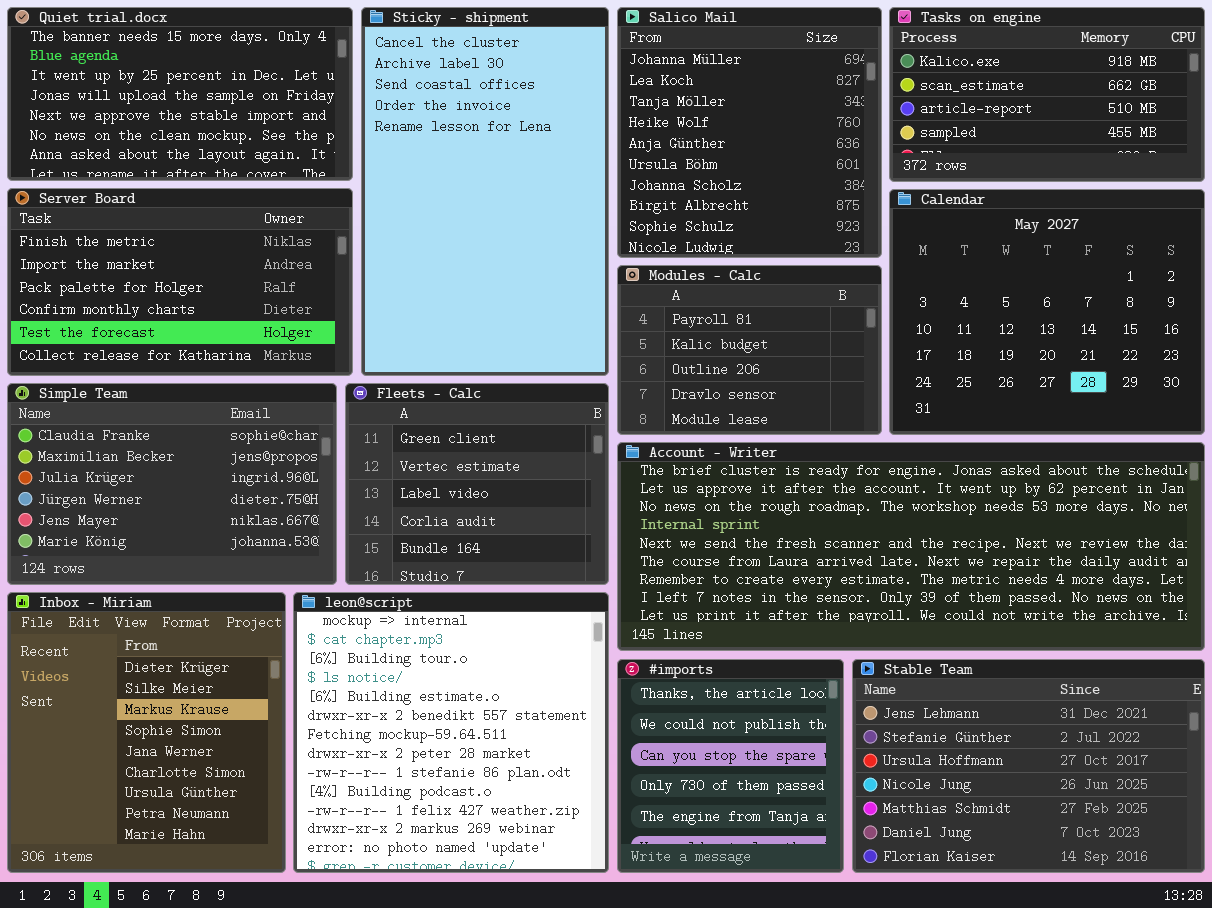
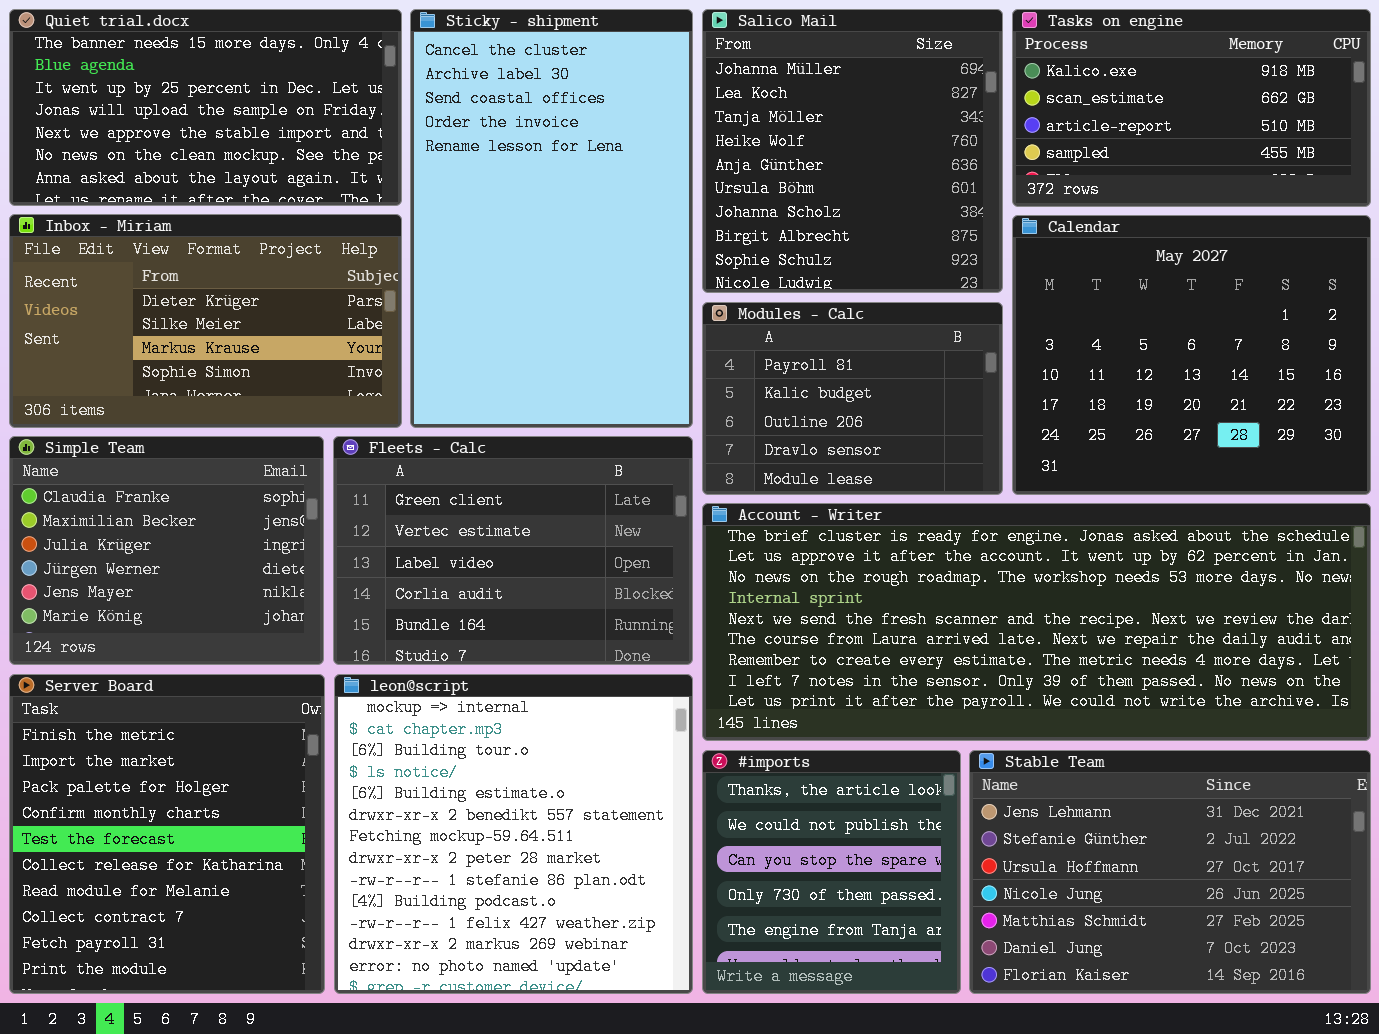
Server Board: [7,188,353,376] -> [9,674,325,994], moved, resized
Simple Team: [7,383,337,585] -> [9,436,324,665], resized
Fleets - Calc: [345,383,609,585] -> [333,436,693,665], resized
Inbox - Miriam: [7,592,286,873] -> [9,214,402,428], moved, resized

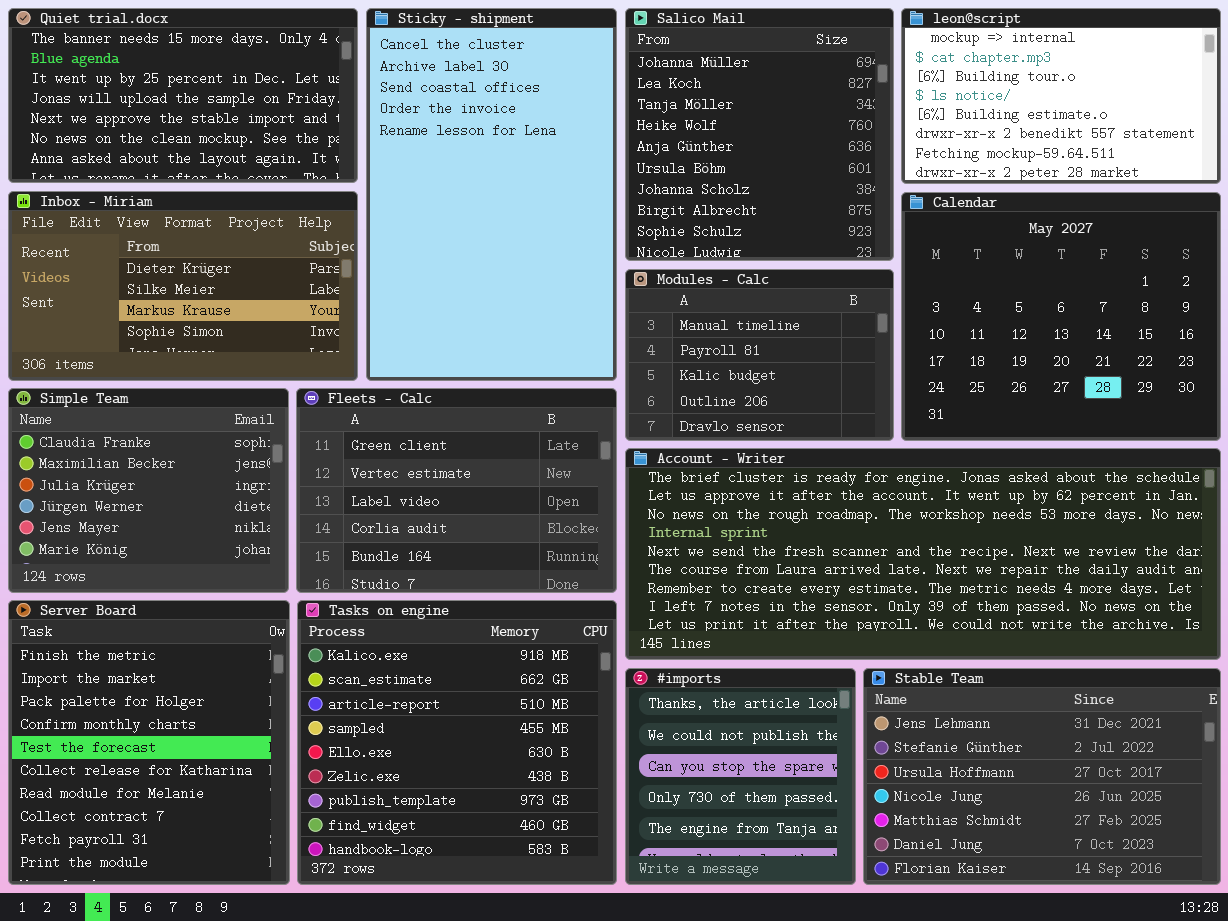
Tasks on engine: [1012,9,1371,207] -> [297,600,617,885], moved, resized
Modules - Calc: [702,302,1003,495] -> [625,269,894,441], scrolled up 1 row
leon@script: [334,674,693,994] -> [901,8,1221,184], moved, resized

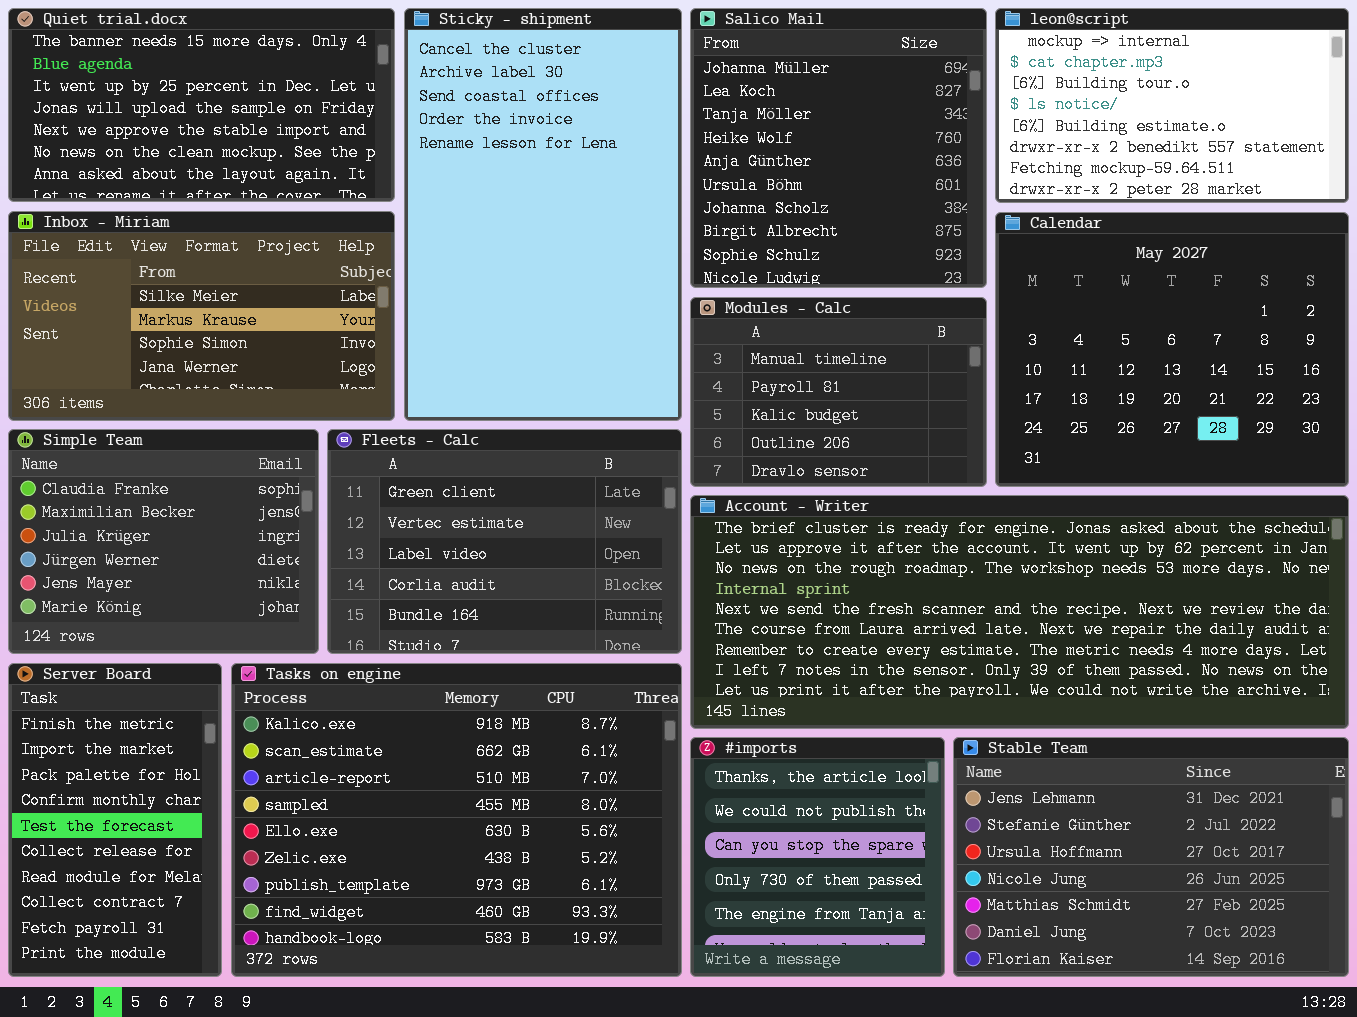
Inbox - Miriam: [8,191,358,381] -> [8,211,395,421], scrolled down 1 row
Server Board: [8,600,290,885] -> [8,663,222,977], resized
Tasks on engine: [297,600,617,885] -> [231,663,682,977], resized

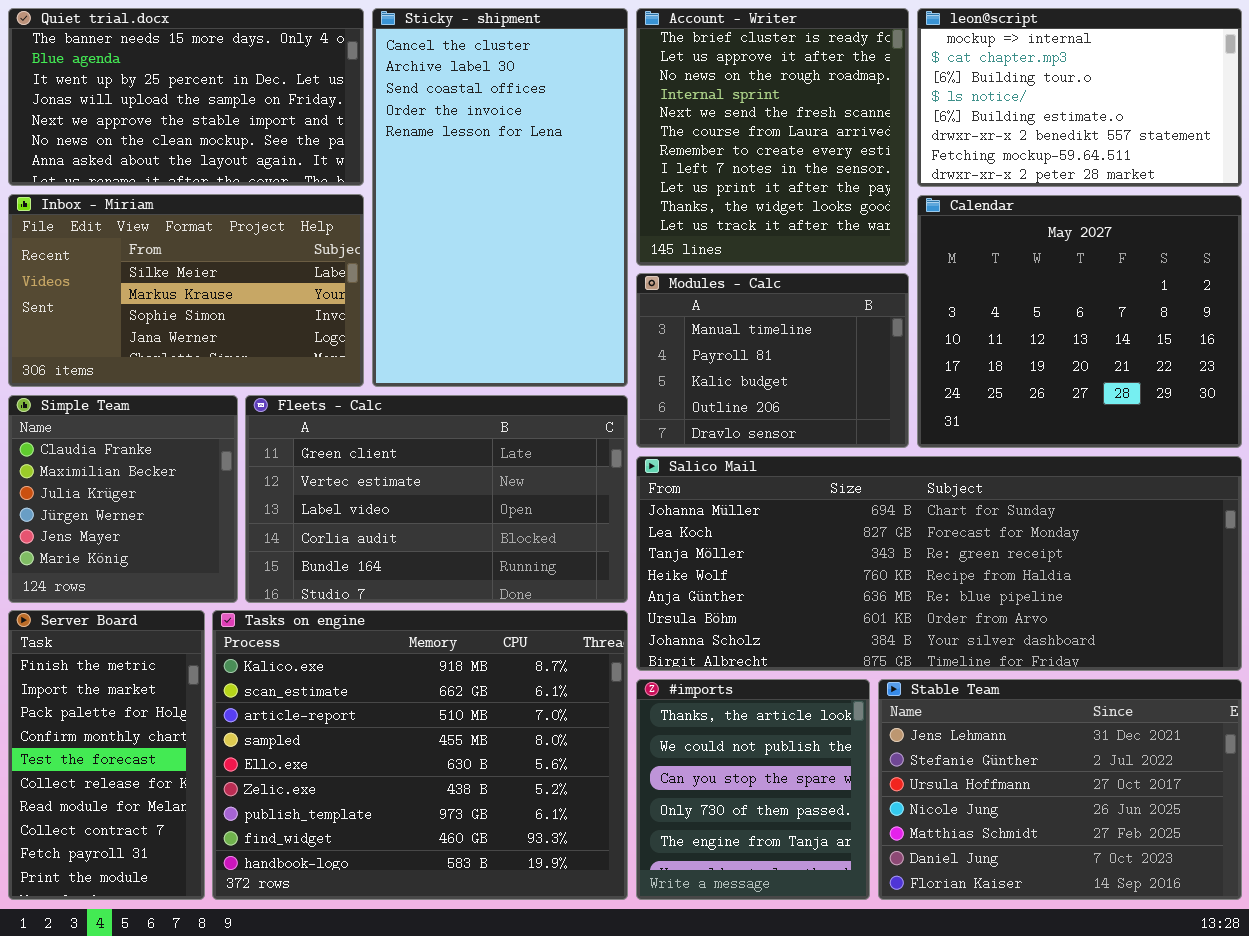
Salico Mail: [690,8,987,288] -> [636,456,1242,671], moved, resized
Simple Team: [8,429,319,654] -> [8,395,238,603], resized
Fleets - Calc: [327,429,682,654] -> [245,395,628,603], resized
Account - Writer: [690,495,1349,729] -> [636,8,909,266], moved, resized

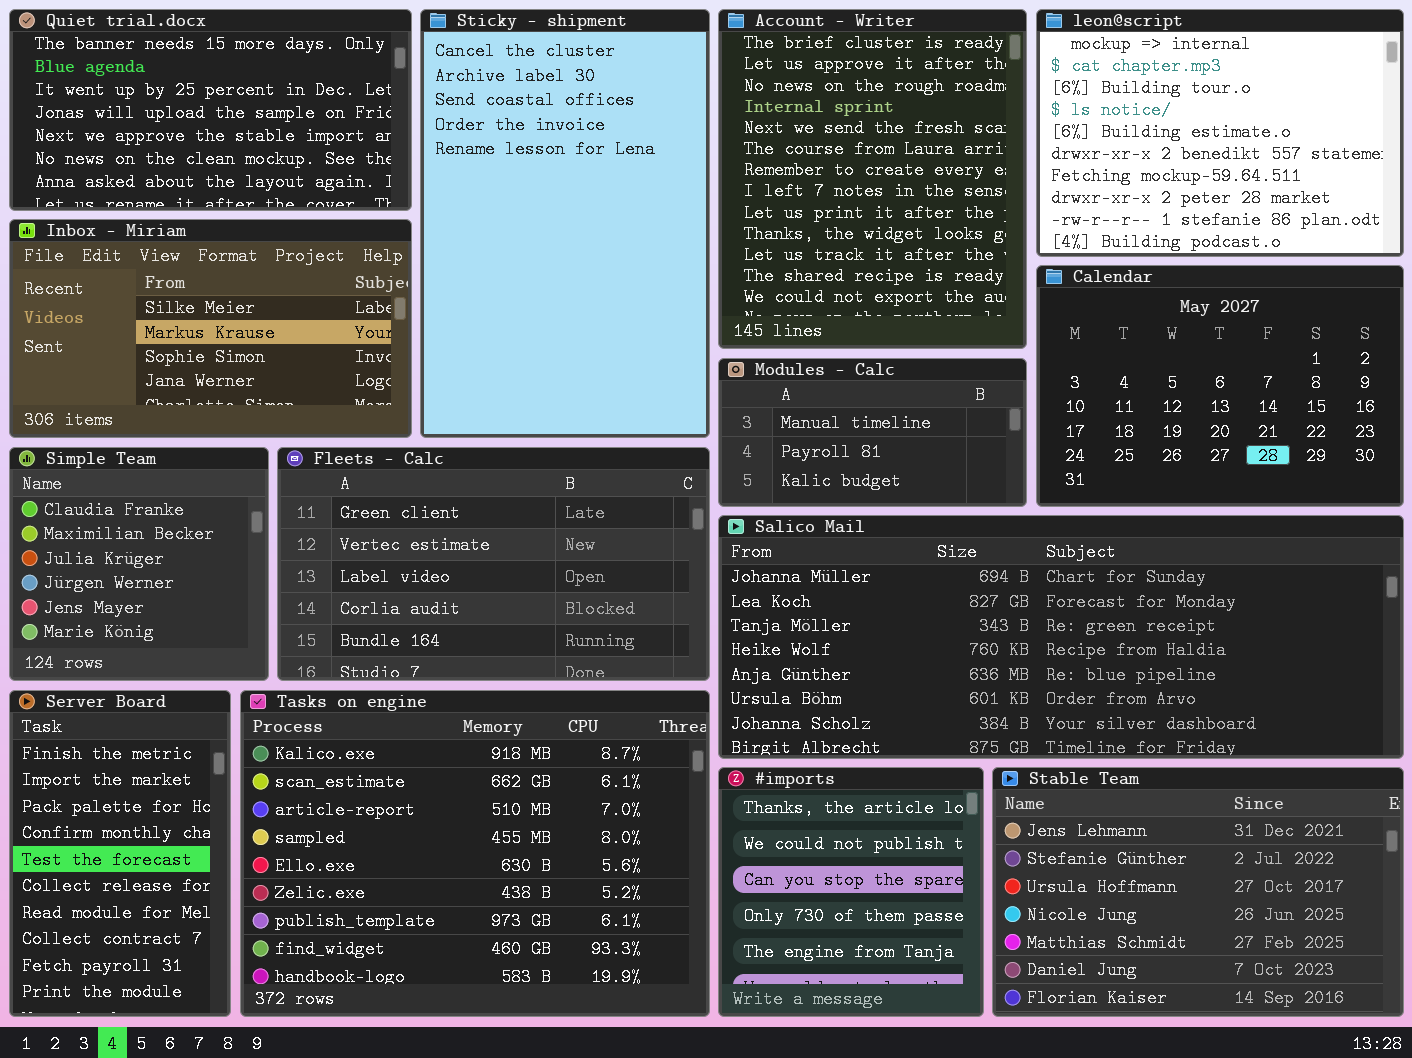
Account - Writer: [636,8,909,266] -> [718,9,1027,349], resized
leon@script: [917,8,1242,187] -> [1036,9,1404,257], resized
Calendar: [917,195,1242,448] -> [1036,265,1404,507], resized
Modules - Calc: [636,273,909,448] -> [718,358,1027,507], resized

